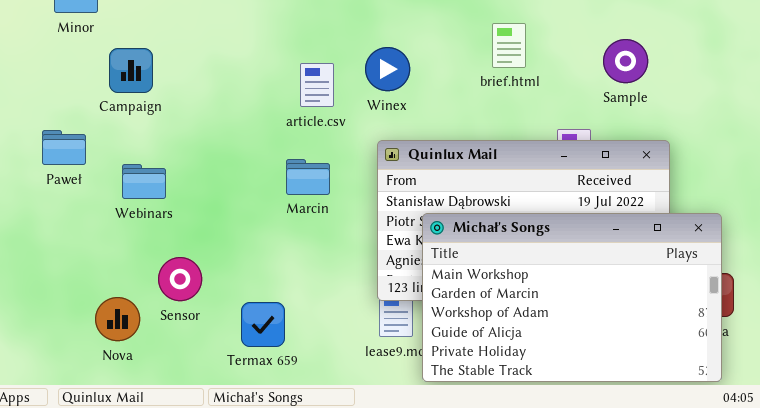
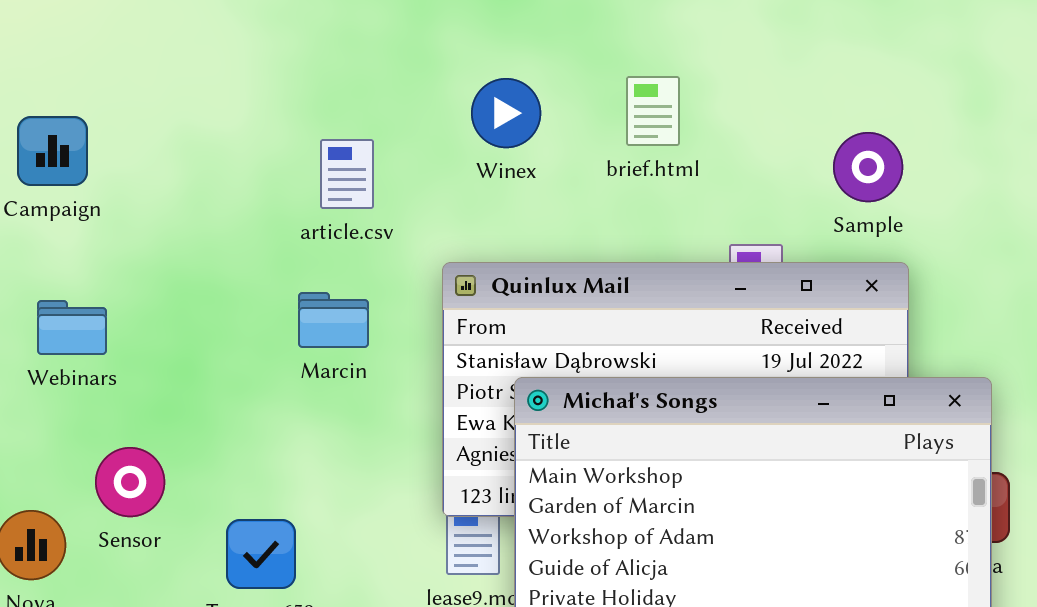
Sample: [603,39,648,83] -> [833,132,903,202], moved
Winex: [365,47,410,91] -> [471,78,541,148], moved

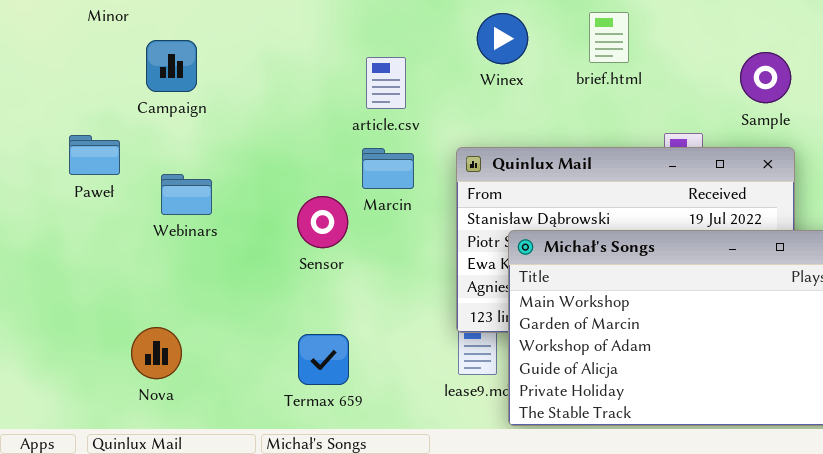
Marcin: [298,292,369,348] -> [362,148,414,189], moved
Sensor: [95,447,165,517] -> [297,196,348,248], moved

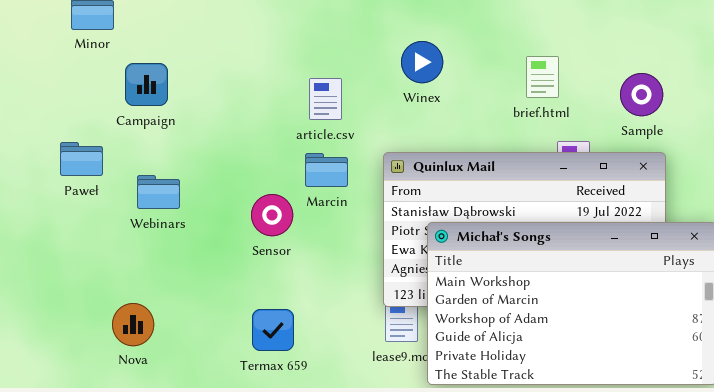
brief.html: [589,12,629,63] -> [526,56,559,98], moved

